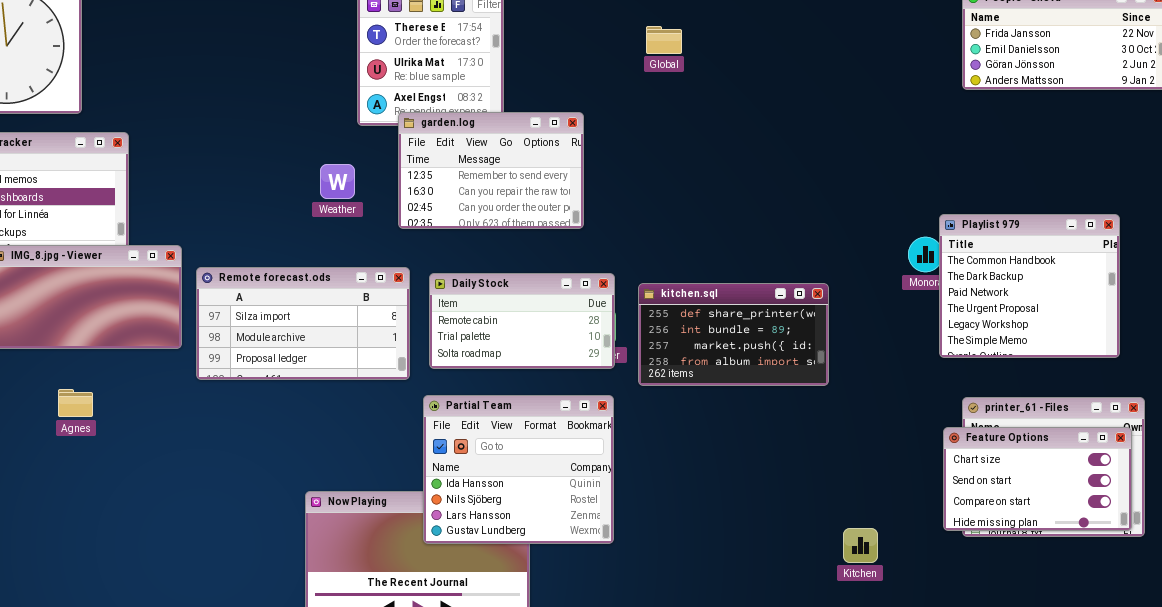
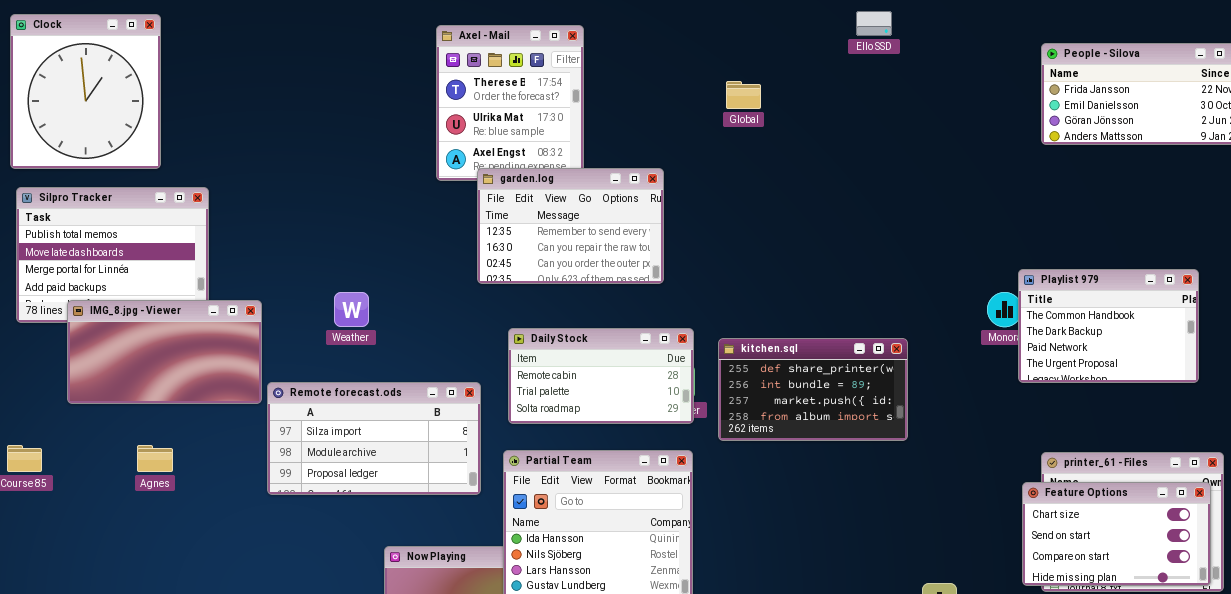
Weather: [320,164,355,199] -> [334,292,369,327], moved
Playlist 979: [939,214,1120,358] -> [1018,269,1199,383], resized
Remote forecast.ods: [196,267,410,380] -> [267,382,481,495], moved

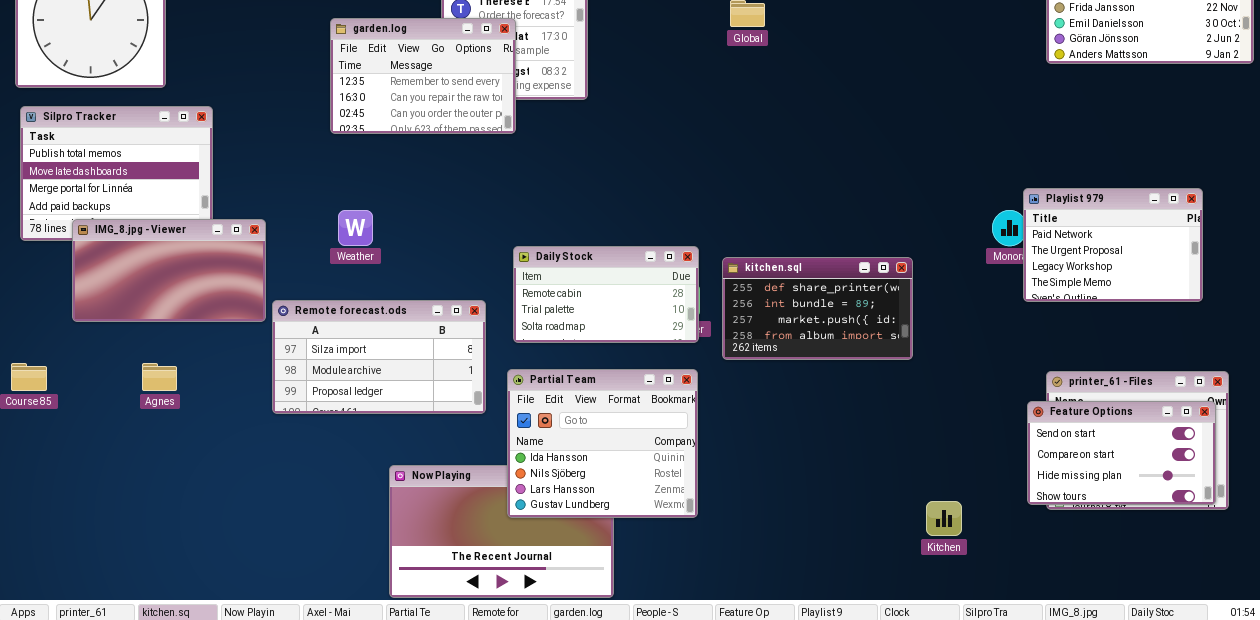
garden.log: [477,168,664,284] -> [330,18,516,134], moved
Playlist 979: [1018,269,1199,383] -> [1023,188,1203,302], scrolled down 2 rows
Feature Options: [1022,482,1211,586] -> [1027,401,1216,505], scrolled down 1 row

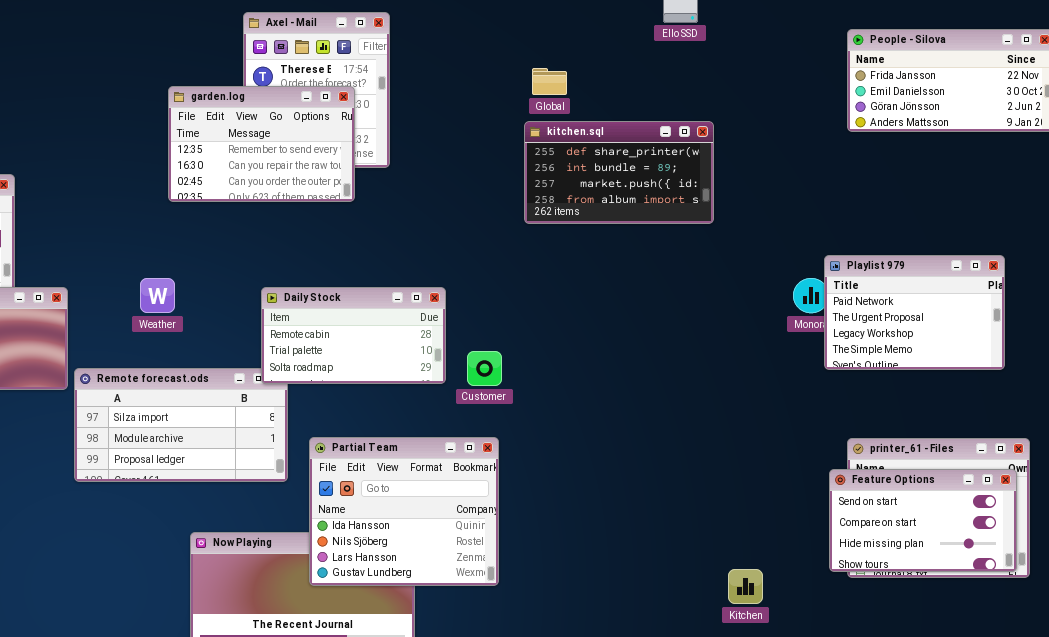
garden.log: [330,18,516,134] -> [168,86,355,202], moved
Daily Stock: [513,246,699,343] -> [261,287,446,384], moved
kitchen.sql: [722,257,913,360] -> [524,121,714,224], moved

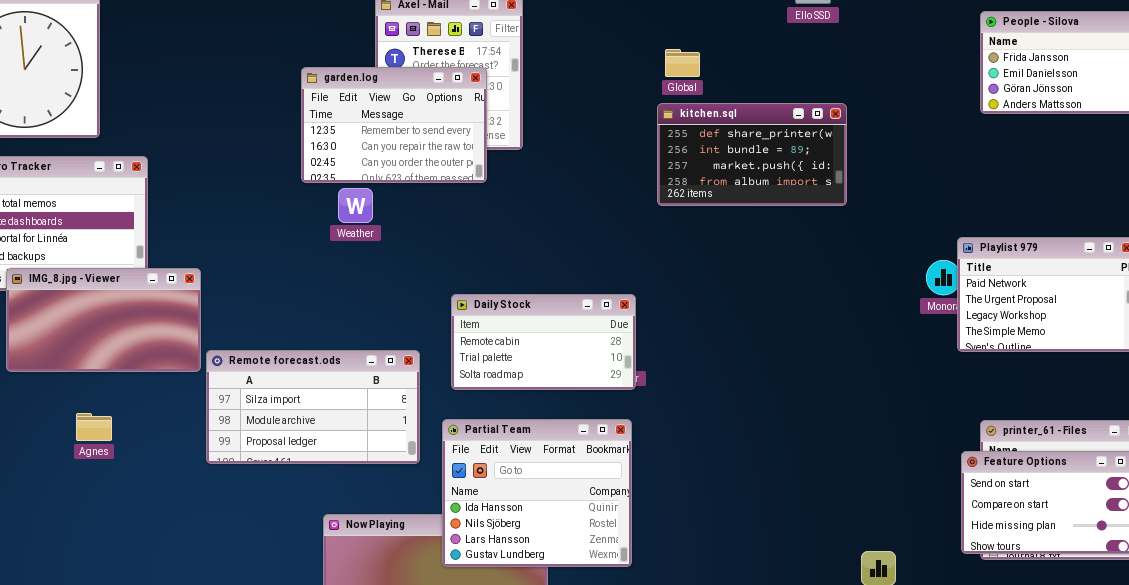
Weather: [140,278,175,313] -> [338,188,373,223], moved
Daily Stock: [261,287,446,384] -> [451,294,636,390], moved

